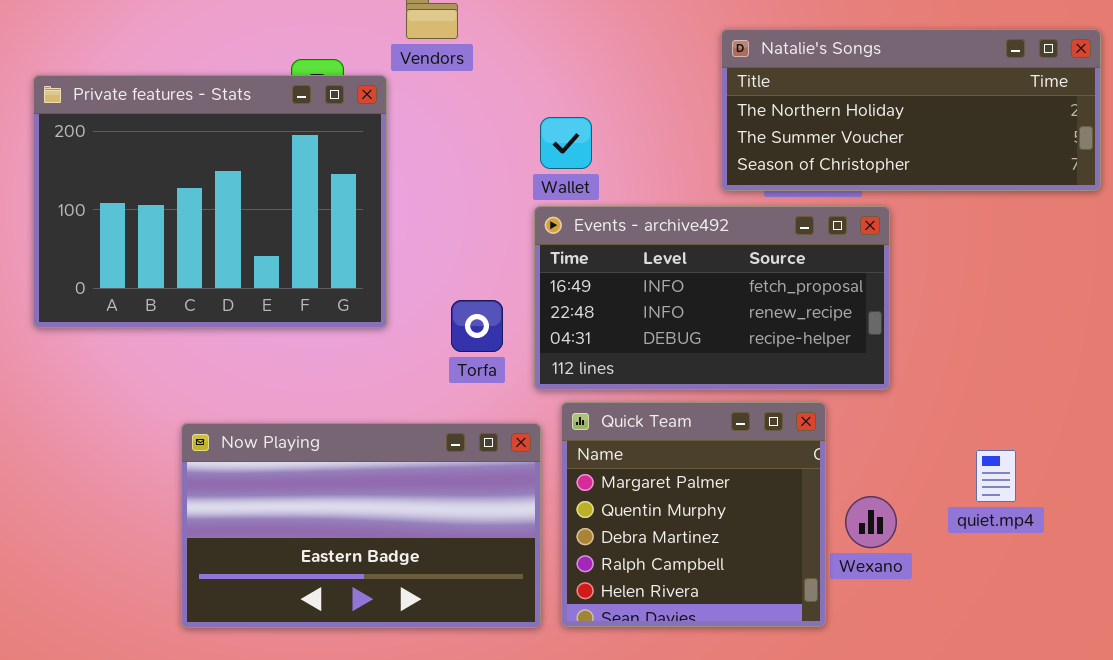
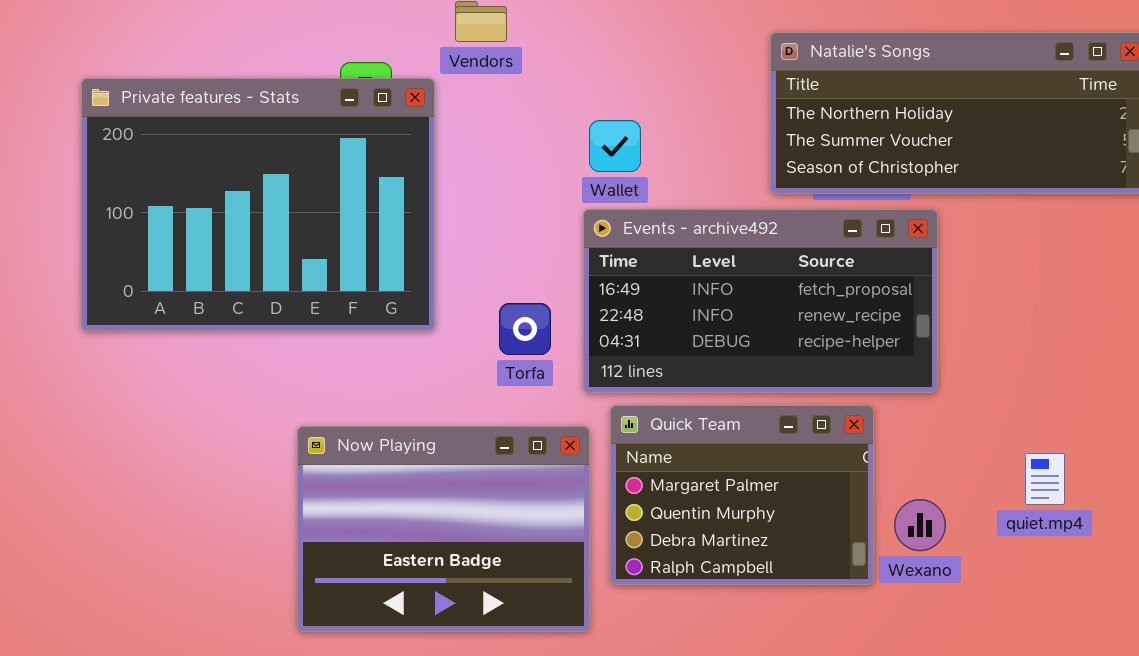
Quick Team: [561,402,826,627] -> [610,405,874,585], resized
Now Playing: [181,423,541,628] -> [297,426,590,632], resized

